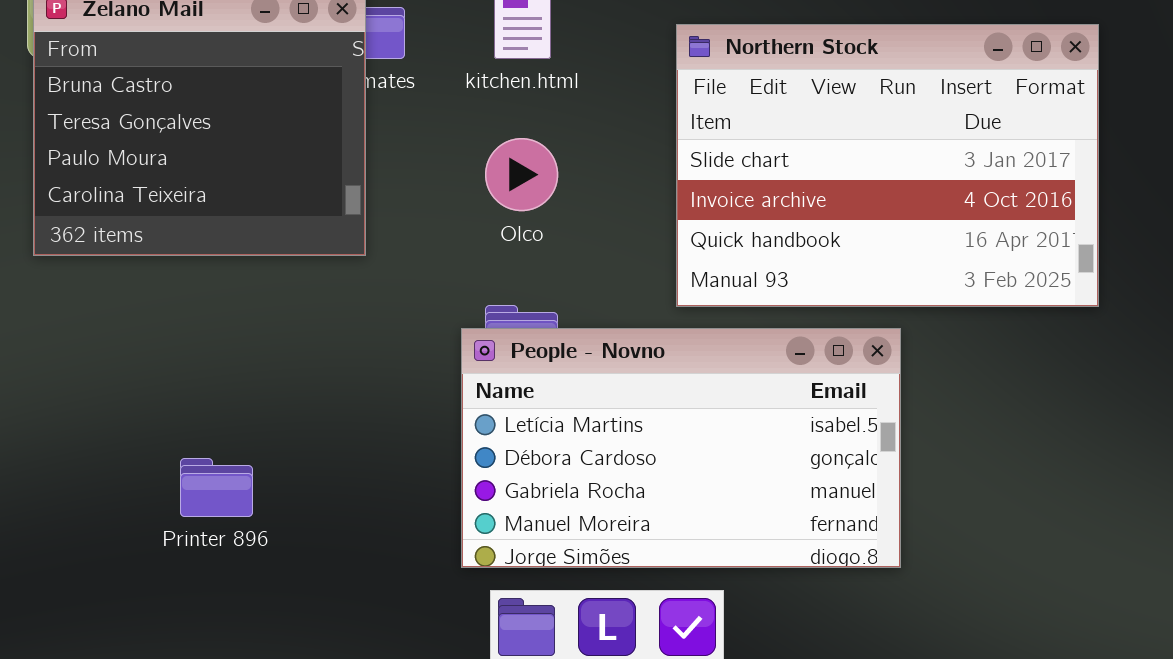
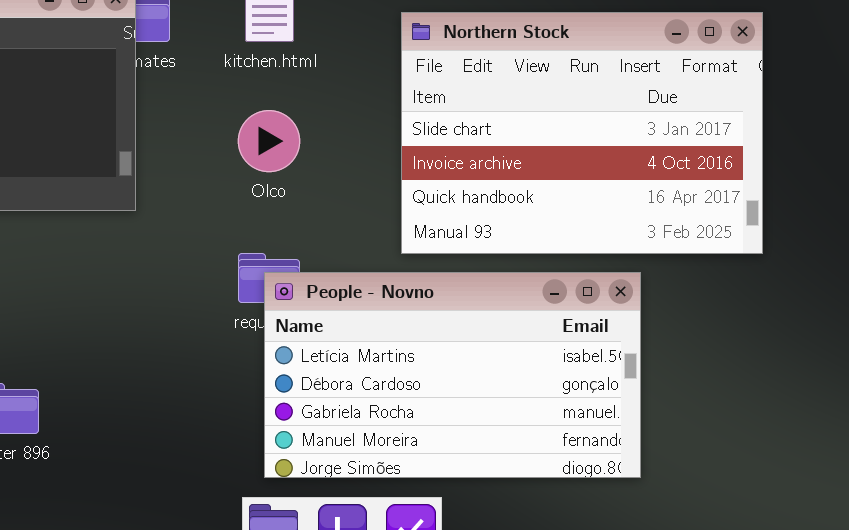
People - Novno: [461,328,901,568] -> [264,272,641,478], moved

